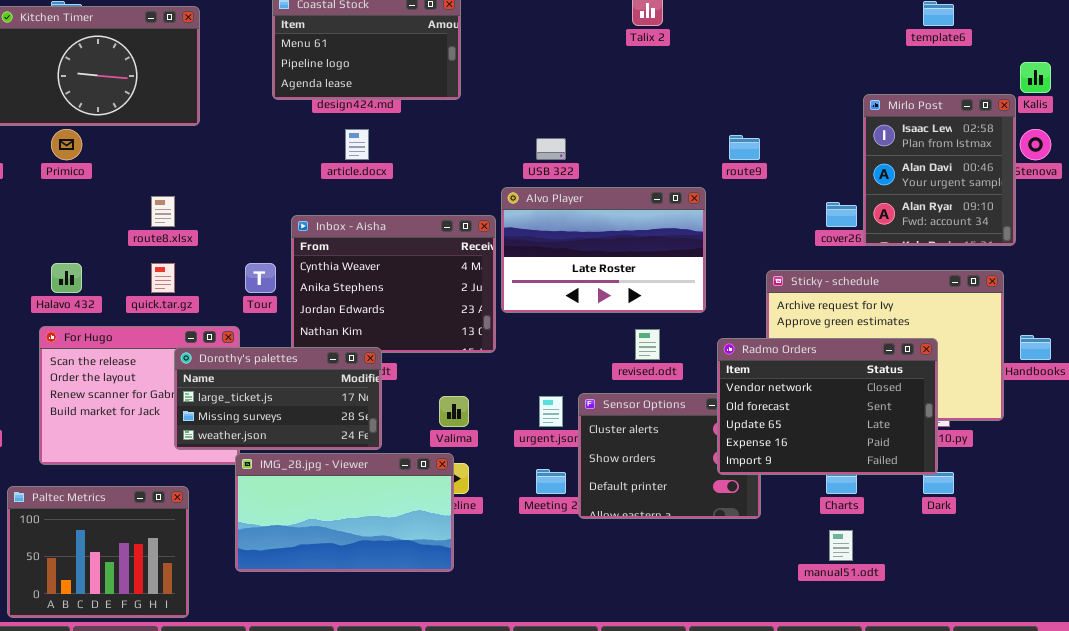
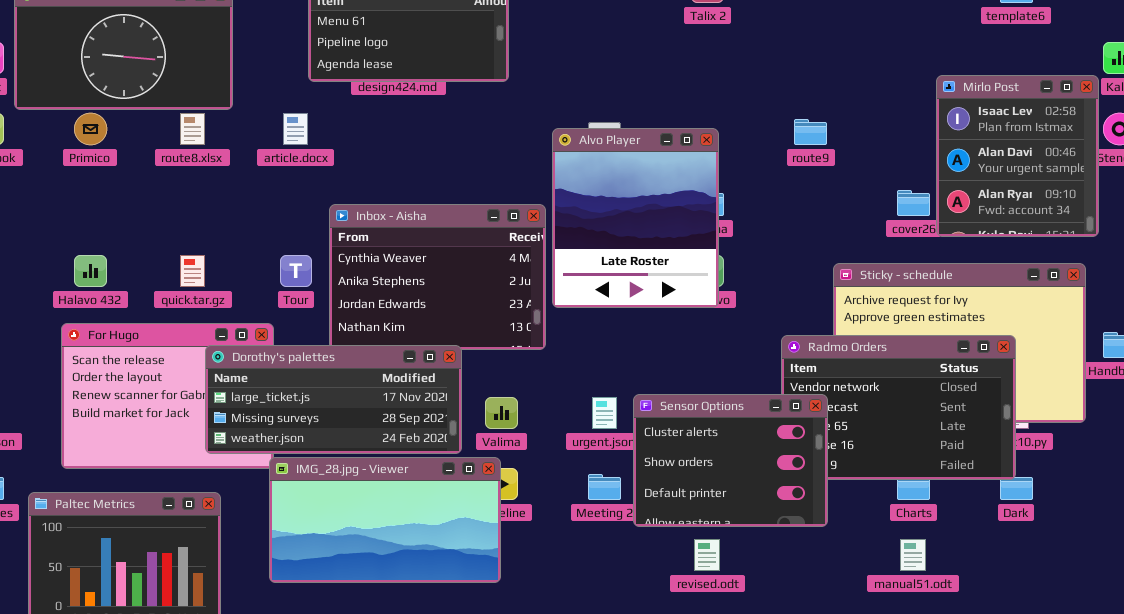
article.docx: [345,129,369,160] -> [283,113,308,145], moved
Alvo Player: [501,187,706,313] -> [552,128,719,308], resized
route8.xlsx: [151,196,175,227] -> [180,113,205,145], moved
revised.odt: [635,329,660,360] -> [694,539,720,571], moved
Dorothy's palettes: [174,347,382,450] -> [205,345,462,454], resized
Sensor Options: [578,393,761,519] -> [633,394,828,527], raised

